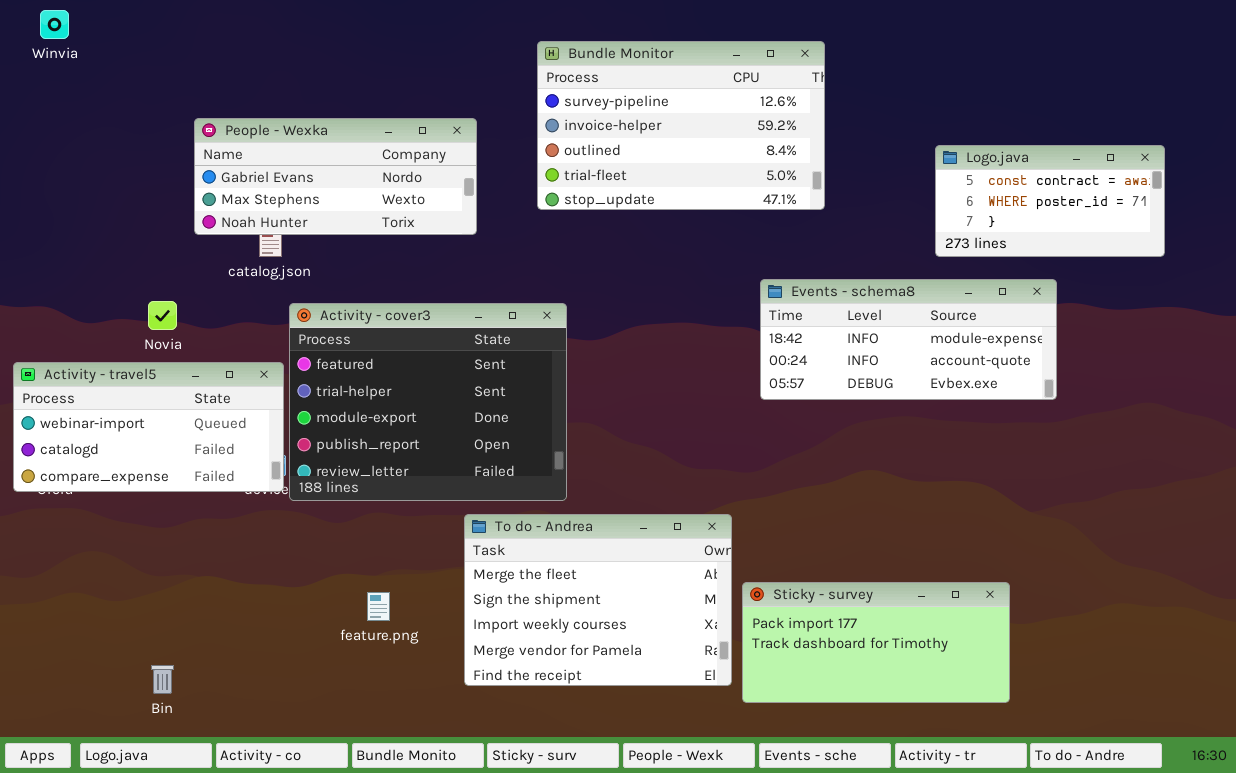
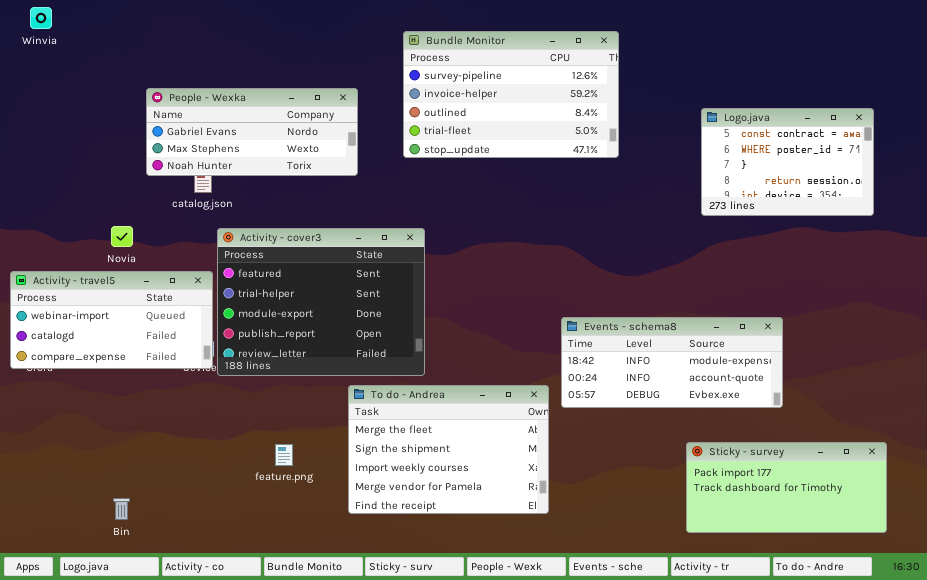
Logo.java: [935,145,1165,257] -> [701,108,874,216], resized
Events - schema8: [760,279,1057,400] -> [561,317,783,408], moved
Sticky - survey: [742,582,1010,703] -> [686,442,887,533], moved

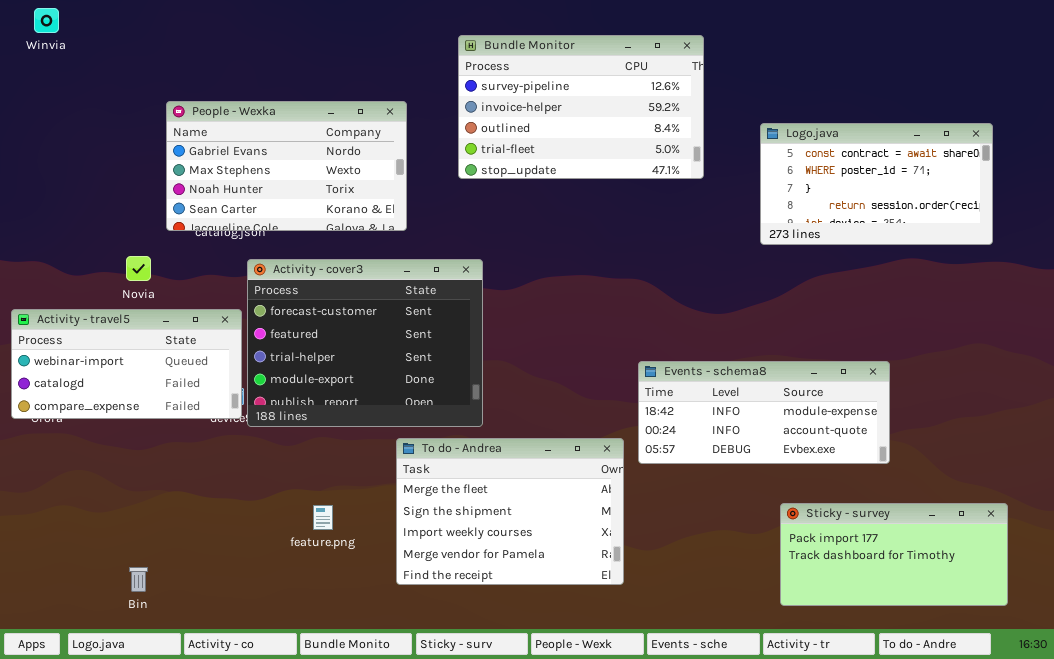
People - Wexka: [146,88,358,176] -> [166,101,407,231], resized
Logo.java: [701,108,874,216] -> [760,123,993,245], resized
Activity - cover3: [217,228,425,376] -> [247,259,483,427], scrolled up 1 row

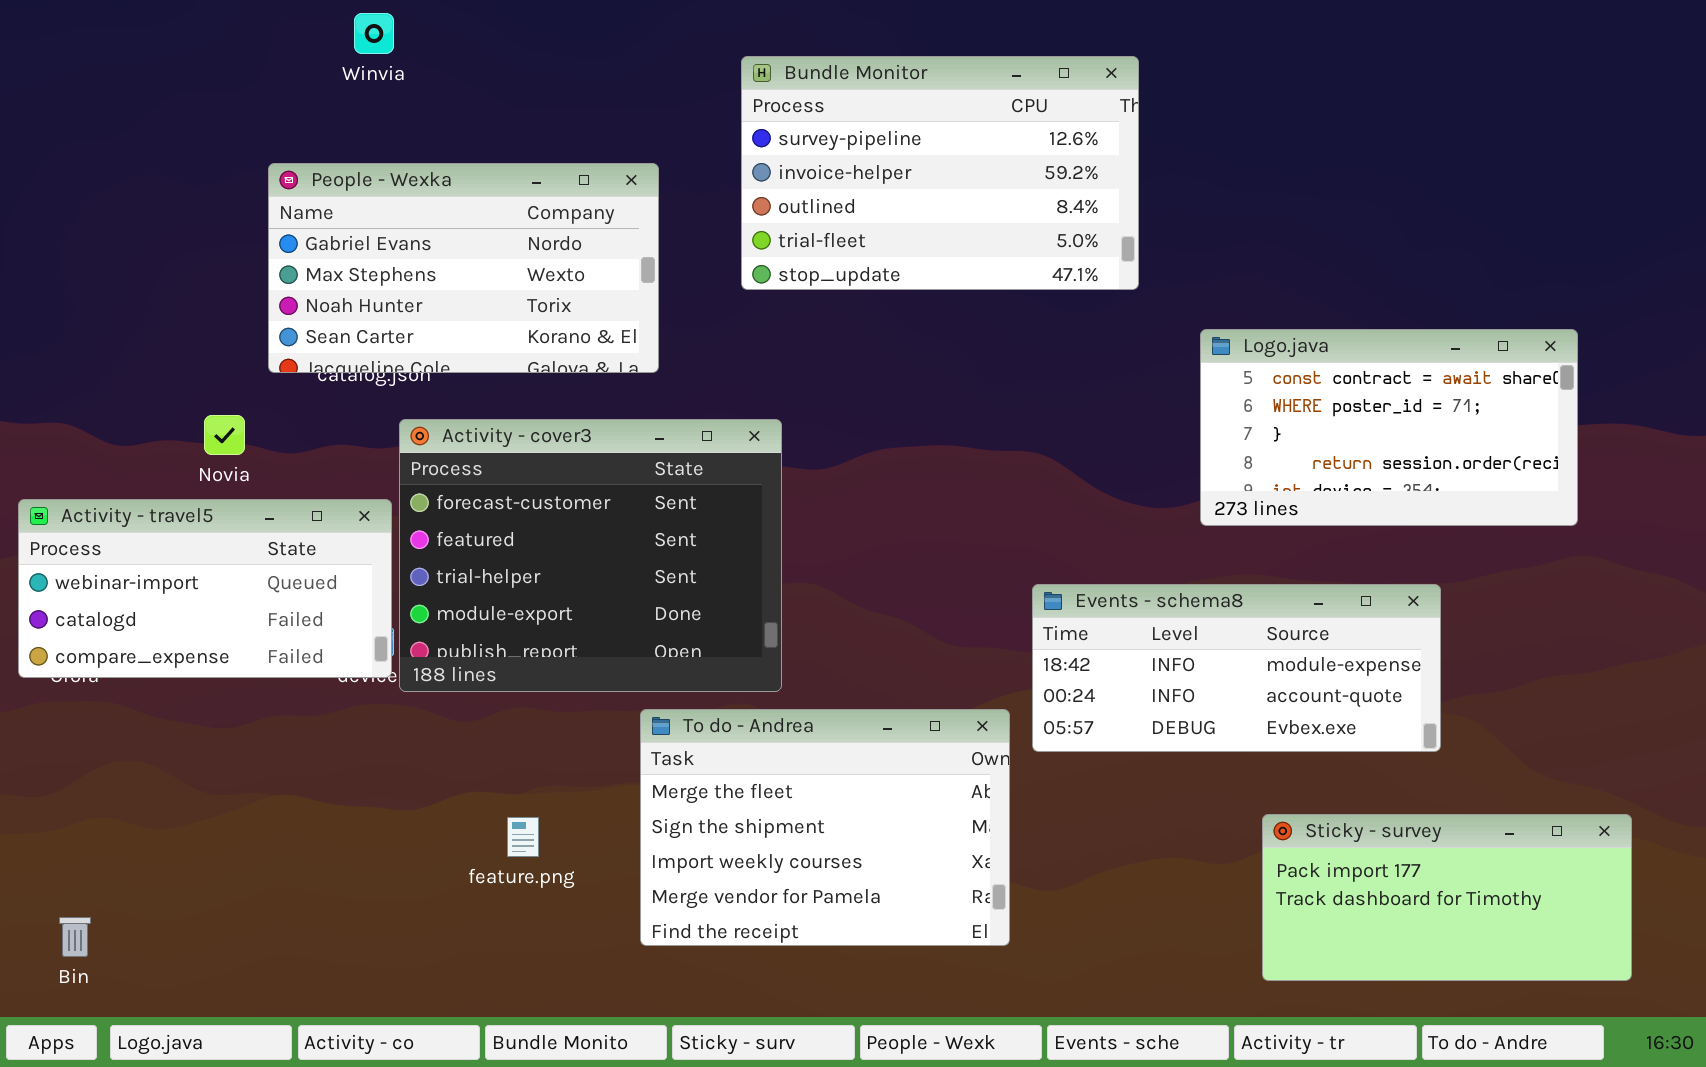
Winvia: [34,8,59,33] -> [354,13,394,54], moved
Logo.java: [760,123,993,245] -> [1200,329,1578,526], moved
Bin: [129,567,148,592] -> [59,917,91,957], moved

